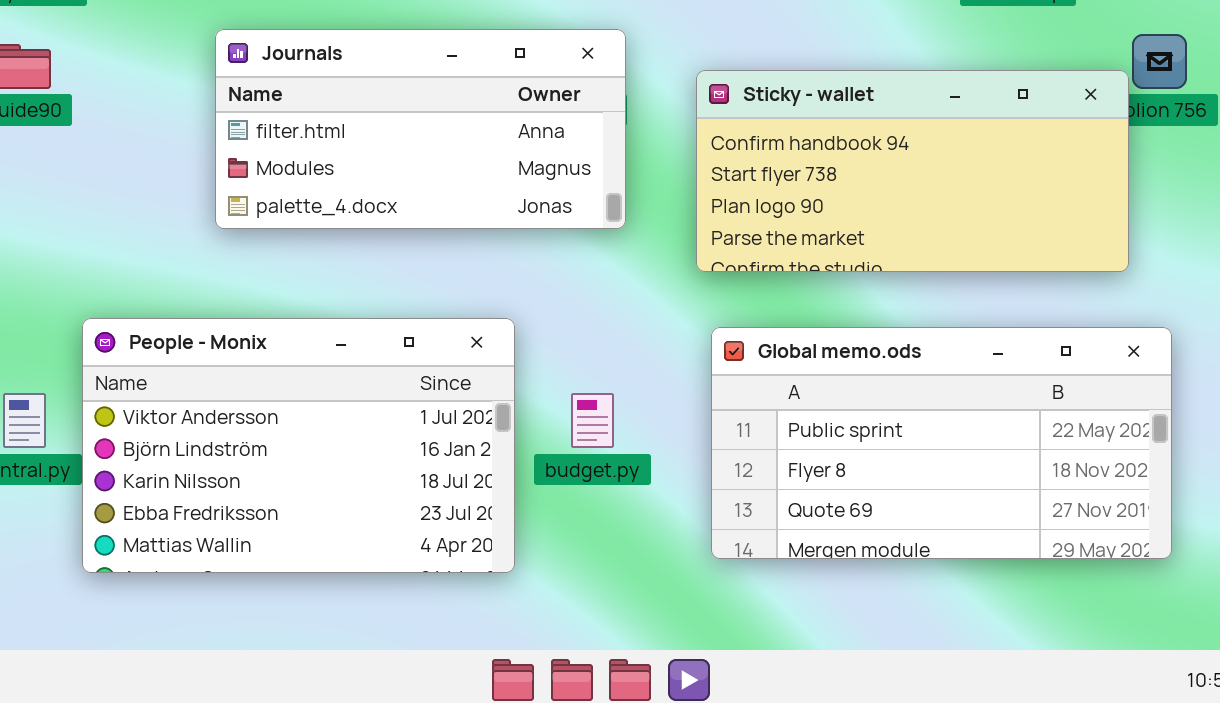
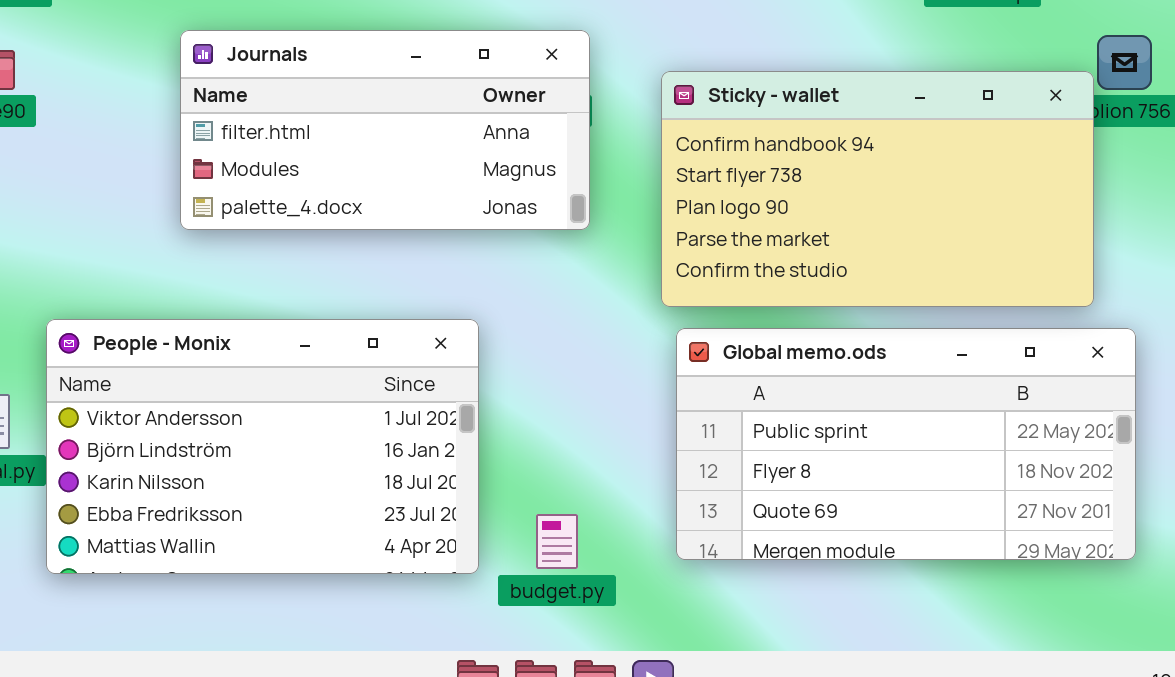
Sticky - wallet: [696,70,1129,272] -> [661,71,1094,307], resized
budget.py: [571,393,614,448] -> [536,514,578,569], moved

